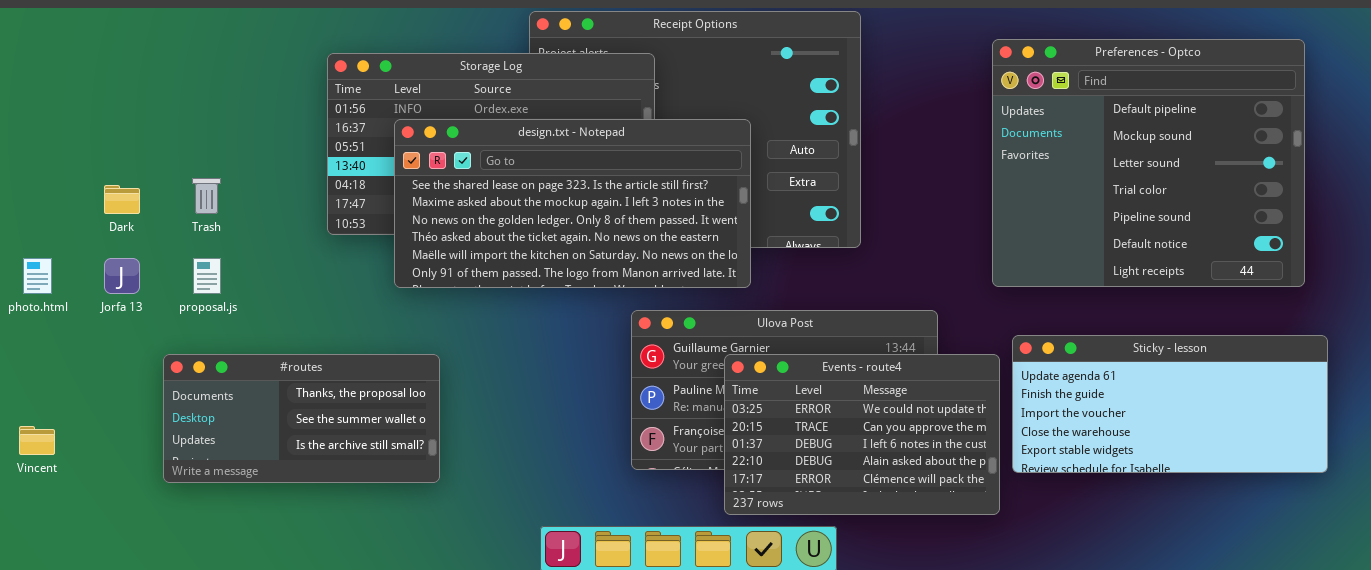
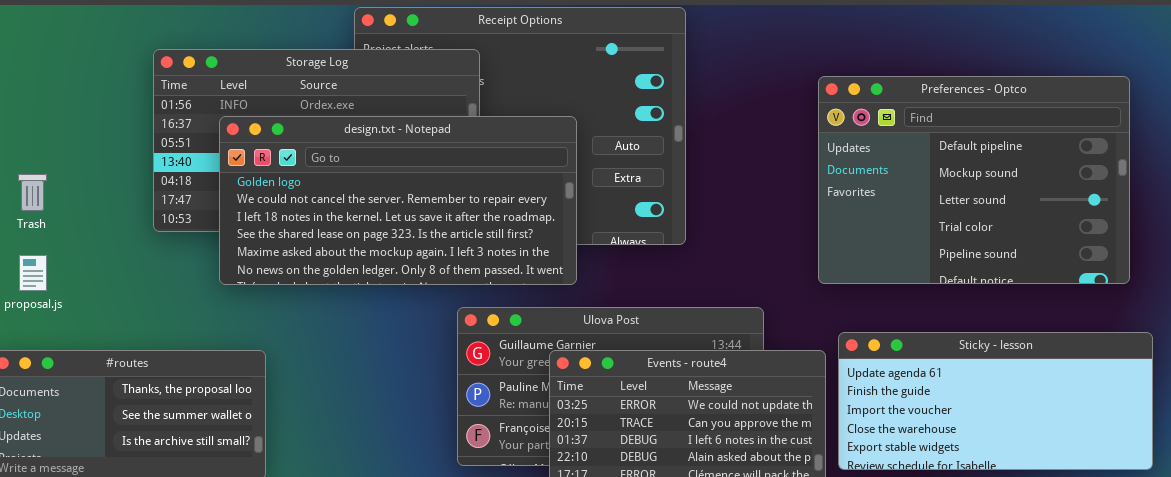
Preferences - Optco: [992,39,1305,287] -> [818,76,1130,284], resized
design.txt - Notepad: [394,119,751,288] -> [219,116,577,285], scrolled up 3 rows

